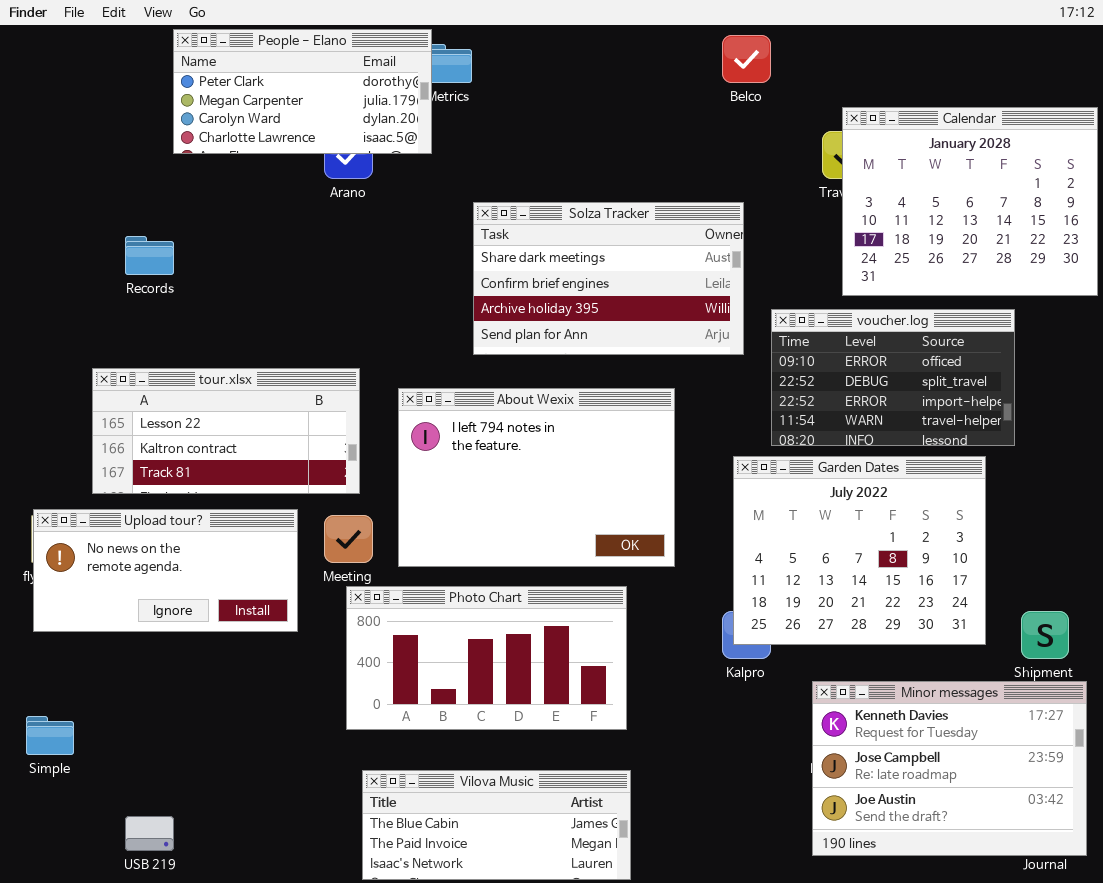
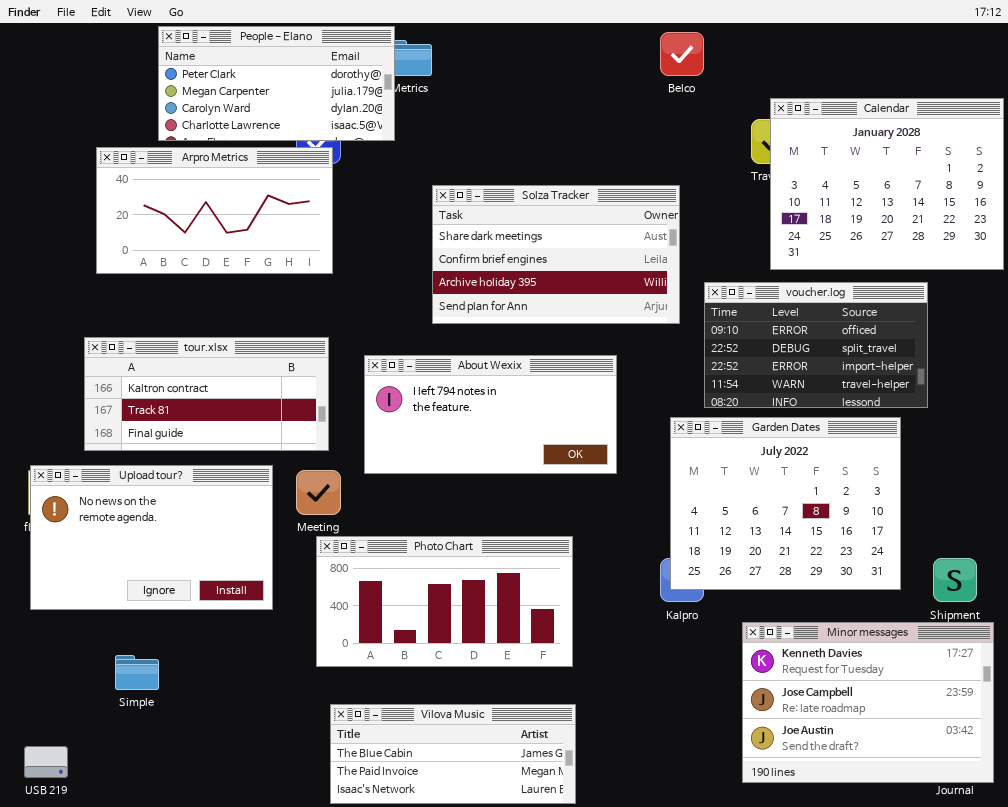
Arpro Metrics: none -> [96,147,333,274], opened
tour.xlsx: [92,368,360,494] -> [84,337,329,451], scrolled down 1 row
About Wexix: [398,388,675,567] -> [364,355,617,474], resized
Upload tour?: [33,509,298,632] -> [30,465,273,610], resized
Simple: [26,716,74,755] -> [115,655,159,690], moved
USB 219: [125,816,174,851] -> [24,746,68,778], moved

